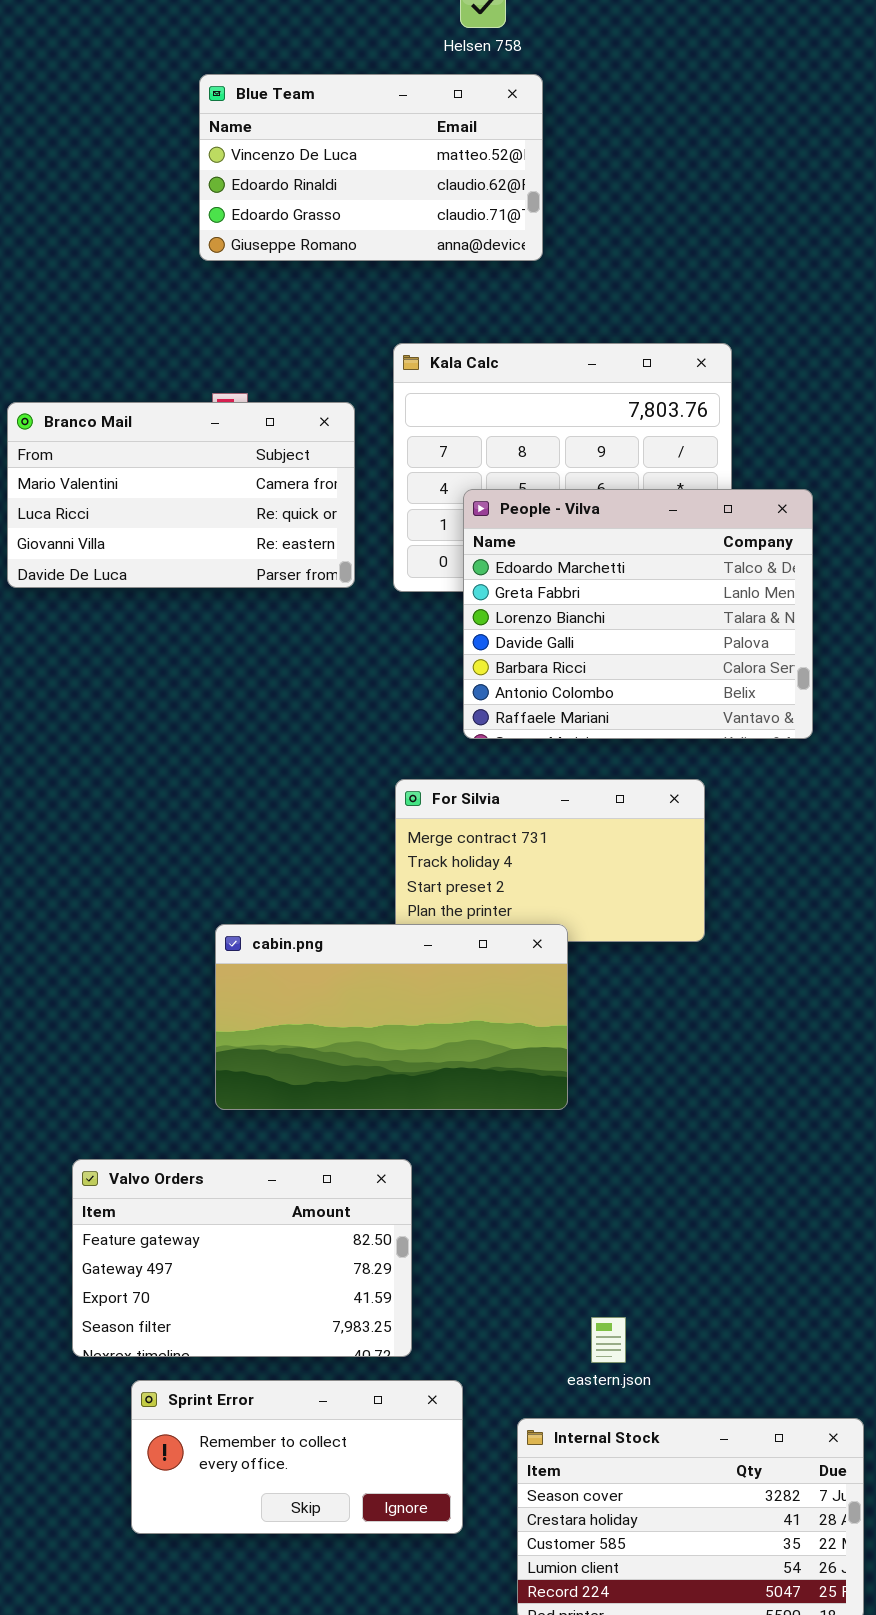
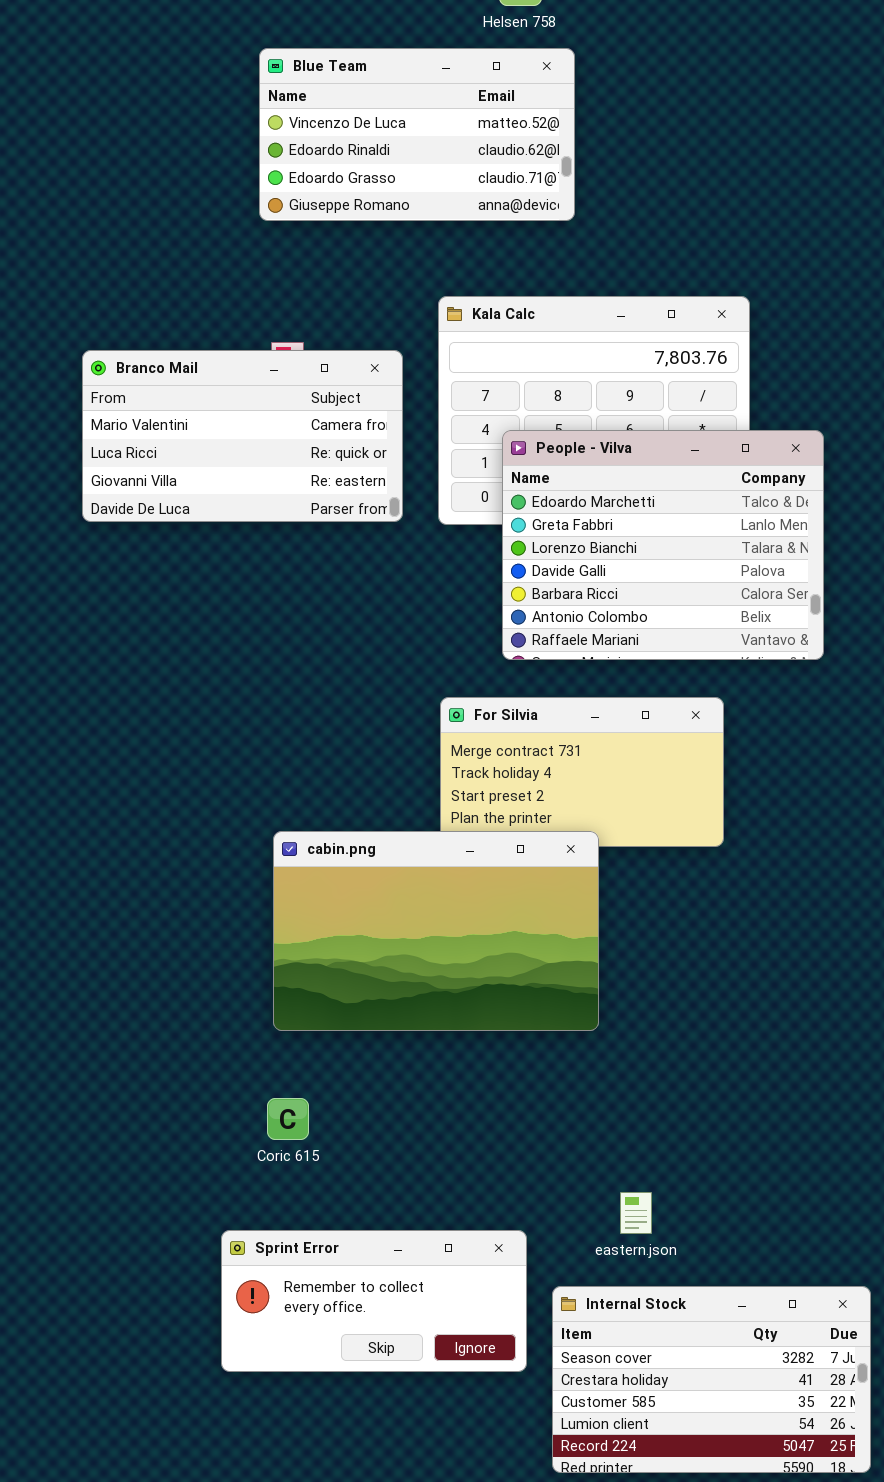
cabin.png: [215,924,568,1110] -> [273,831,599,1031], resized
Valvo Orders: [72,1159,412,1357] -> none, closed
Sprint Error: [131,1380,463,1534] -> [221,1230,527,1372], moved

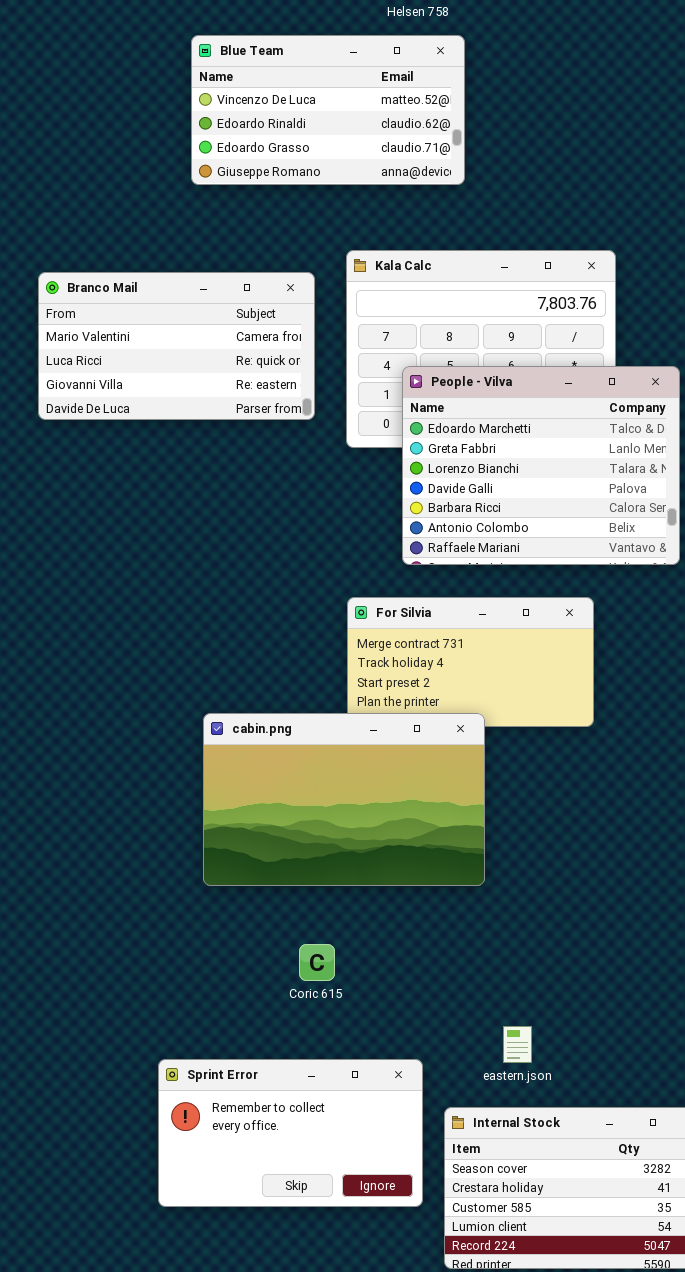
Branco Mail: [82,350,403,522] -> [38,272,315,420], moved
Coric 615: [267,1098,309,1140] -> [299,944,335,981], moved
Sprint Error: [221,1230,527,1372] -> [158,1059,423,1207], resized

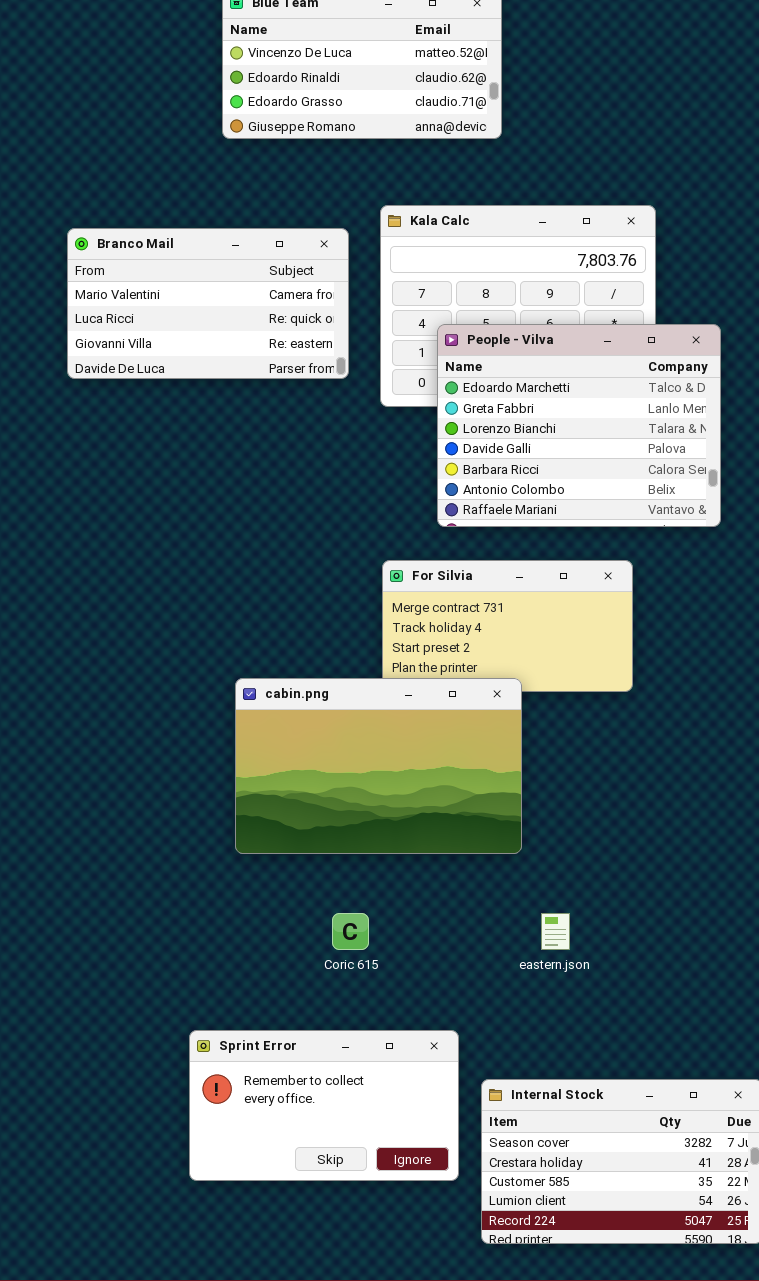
eastern.json: [503,1026,532,1063] -> [541,913,570,950], moved

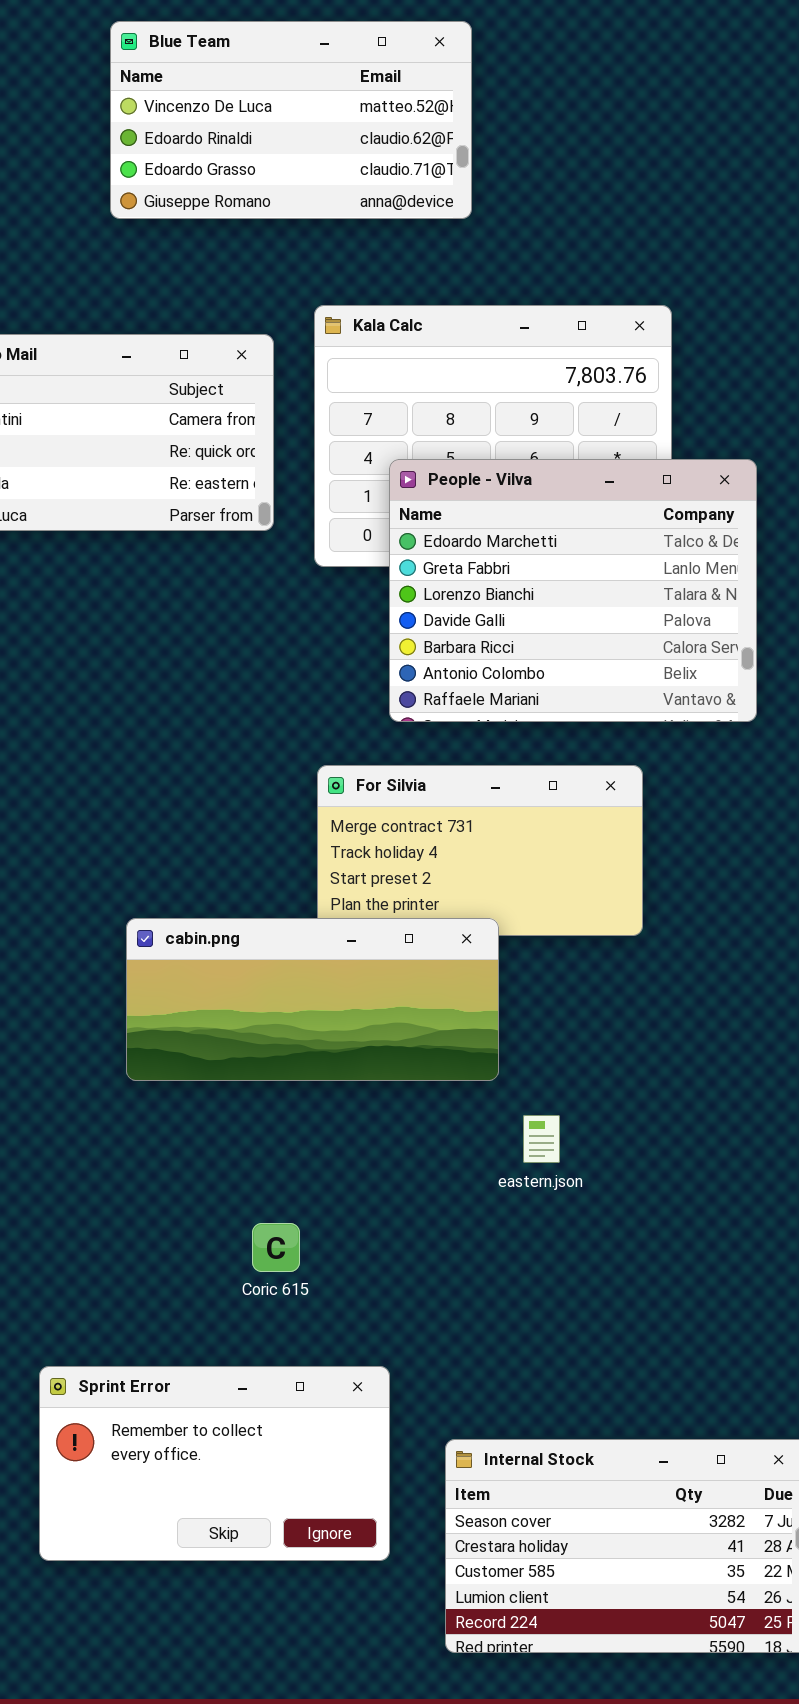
cabin.png: [235,678,522,854] -> [126,918,499,1081], resized
eastern.json: [541,913,570,950] -> [523,1115,560,1163], moved
Sprint Error: [189,1030,459,1181] -> [39,1366,390,1561], moved

